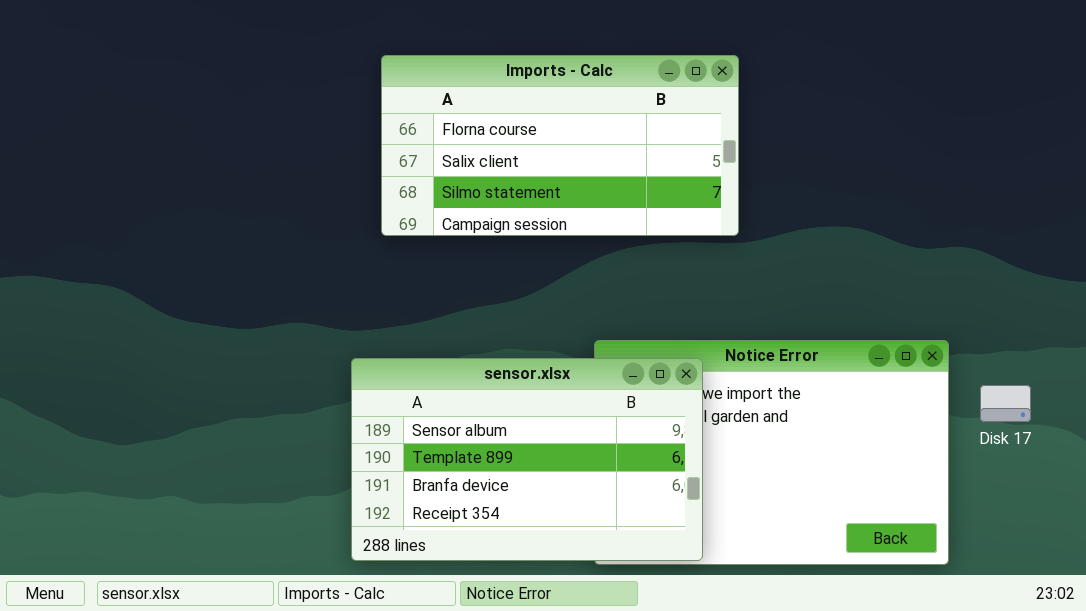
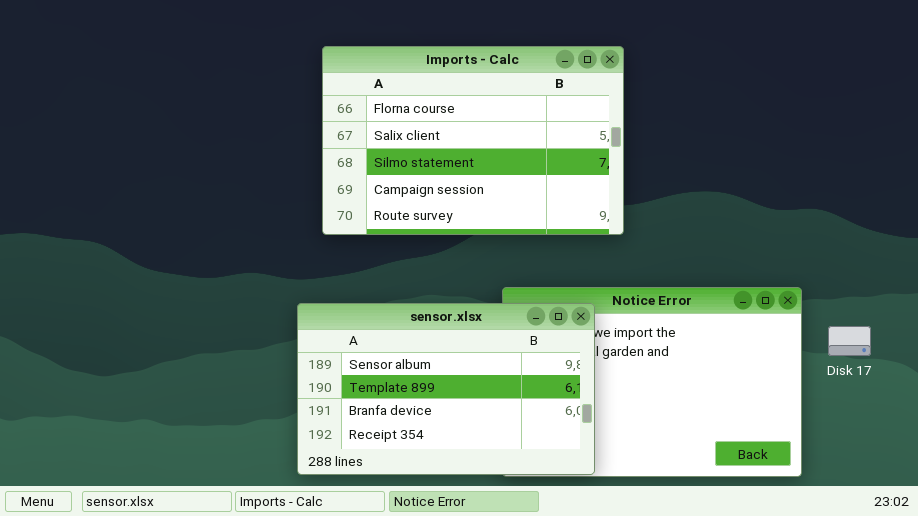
Imports - Calc: [381,55,739,236] -> [322,46,624,235], resized

